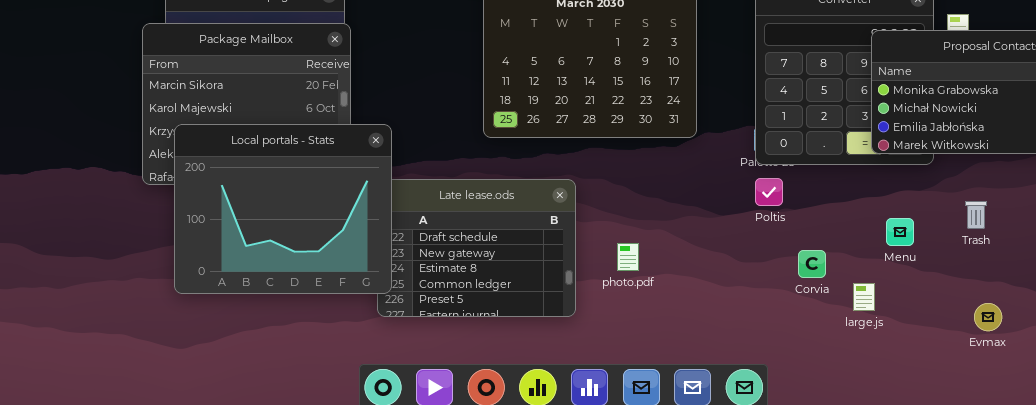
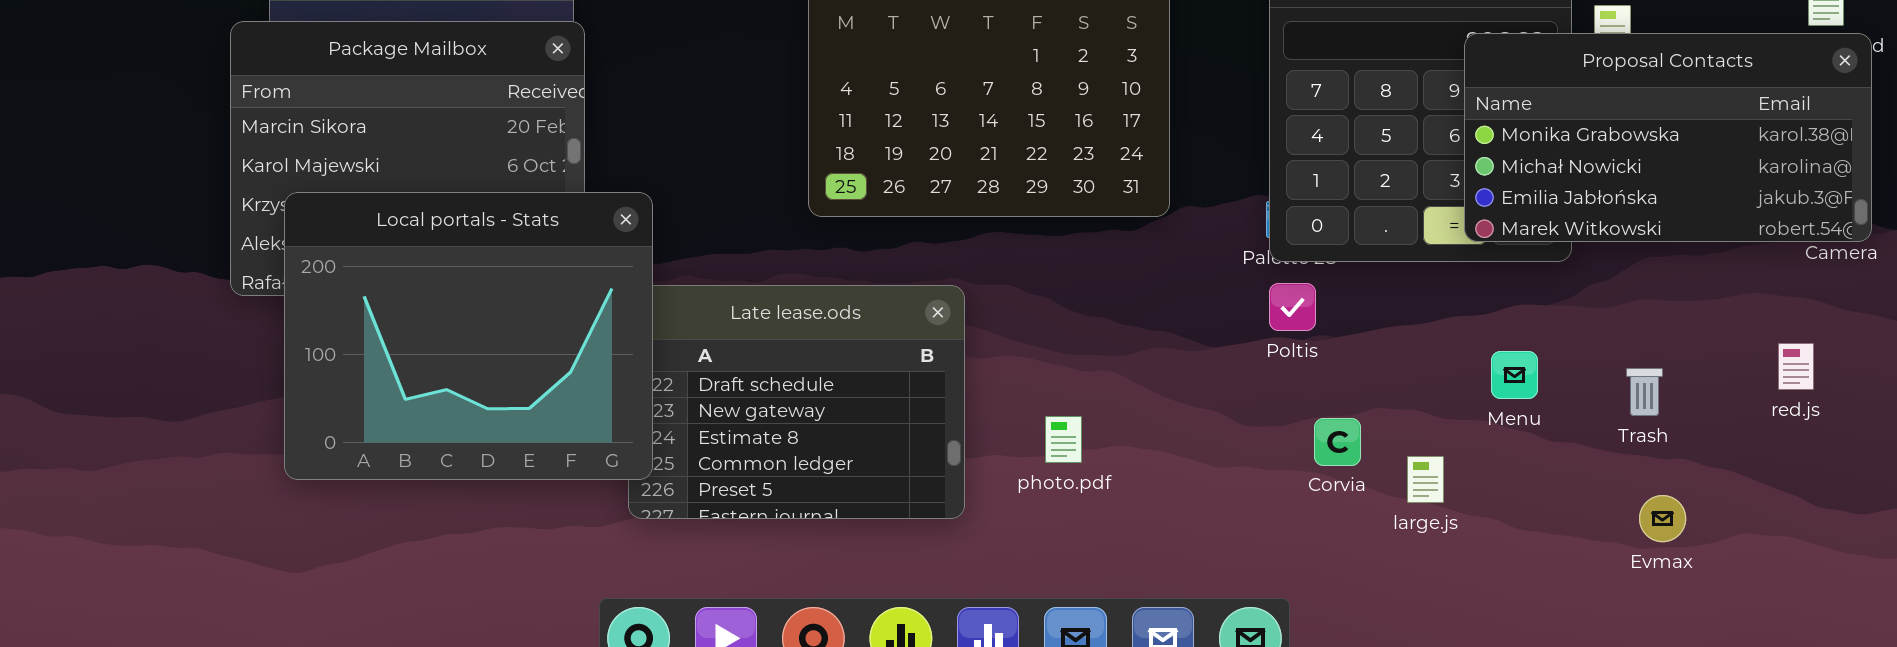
Trash: [965,201,987,229] -> [1626,368,1663,416], moved
photo.pdf: [617,243,639,271] -> [1045,416,1082,463], moved
Corvia: [798,250,826,278] -> [1314,418,1361,466], moved
large.js: [853,283,875,311] -> [1407,456,1444,503], moved

